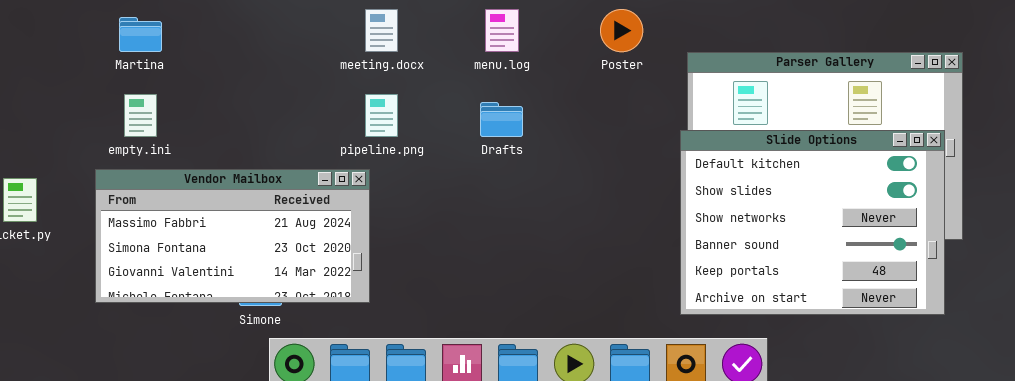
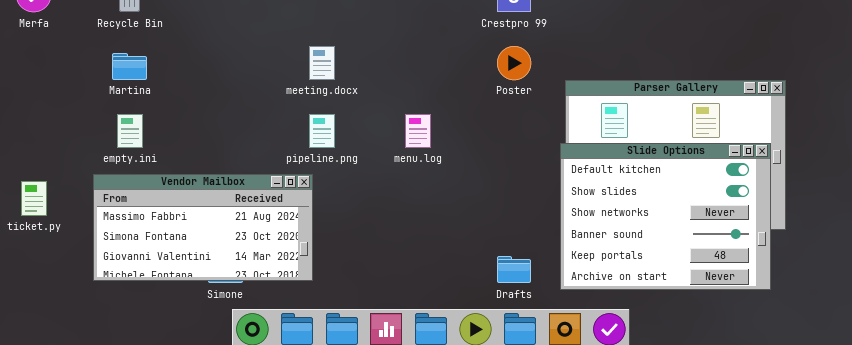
menu.log: [485,9,519,52] -> [405,114,431,148], moved
Drafts: [480,102,523,137] -> [497,256,531,283], moved

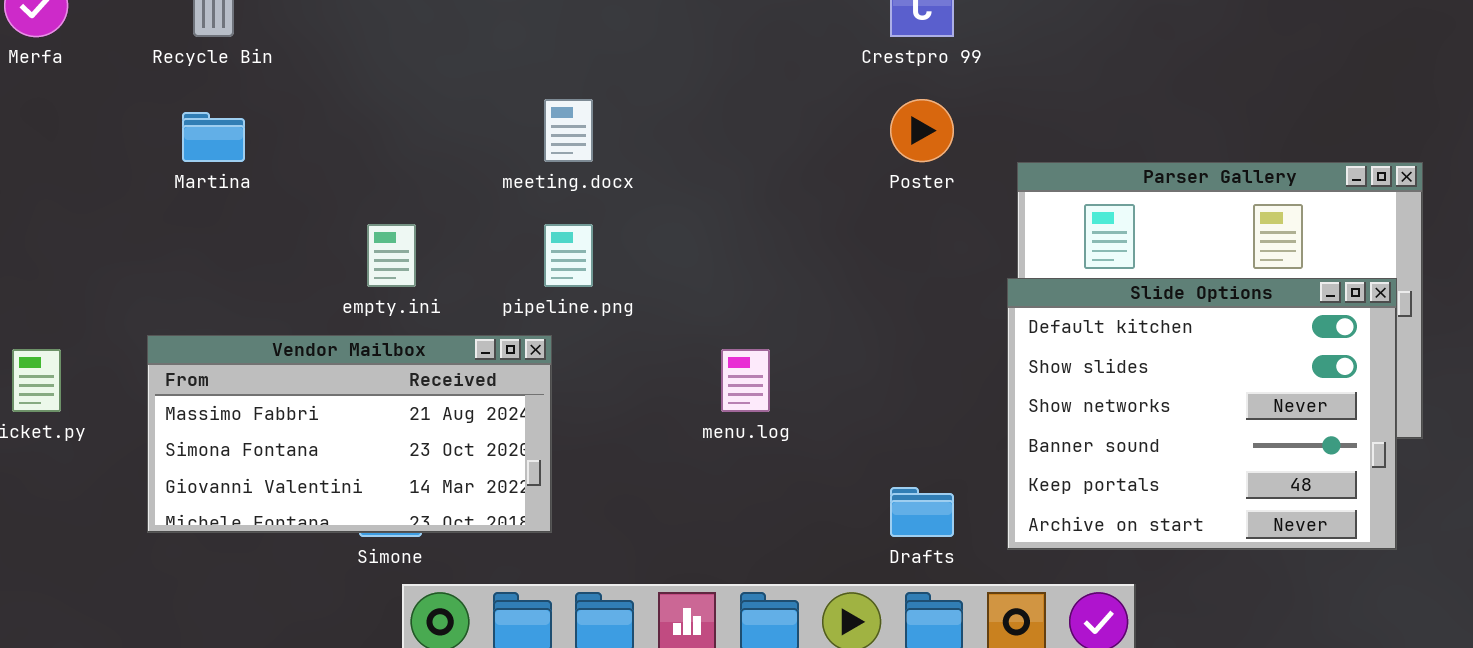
empty.ini: [117,114,143,148] -> [367,224,416,287], moved
menu.log: [405,114,431,148] -> [721,349,770,412], moved

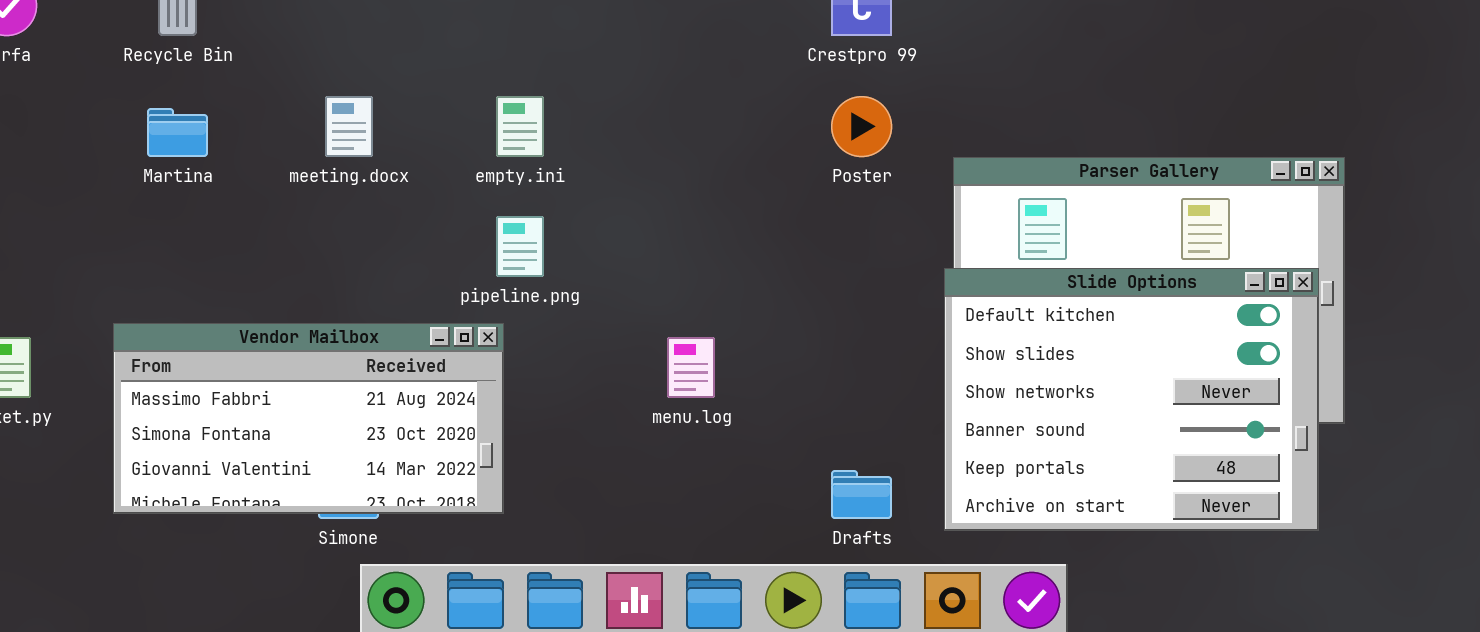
meeting.docx: [544,99,593,162] -> [325,96,373,157], moved
empty.ini: [367,224,416,287] -> [496,96,544,157], moved

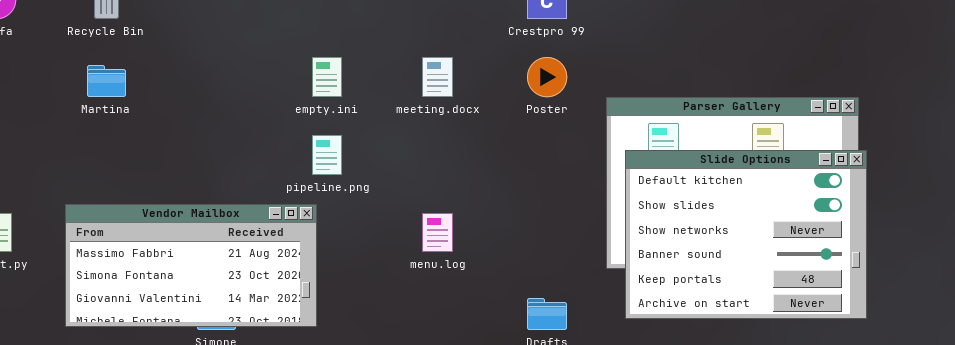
meeting.docx: [325,96,373,157] -> [422,57,453,97], moved
Slide Options: [944,268,1319,531] -> [625,150,867,319], moved

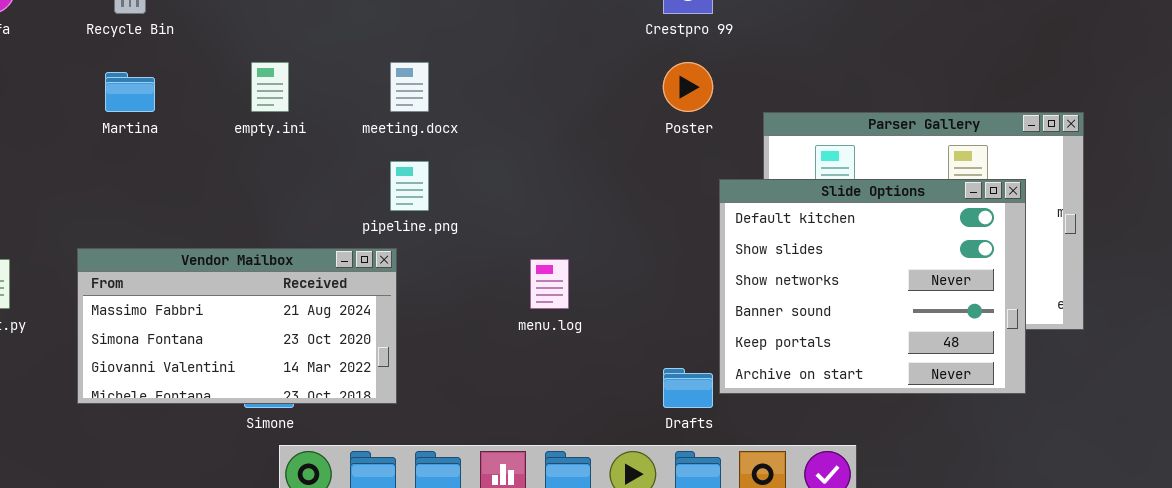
empty.ini: [312,57,342,97] -> [251,62,289,112], moved
meeting.docx: [422,57,453,97] -> [390,62,429,112], moved
Slide Options: [625,150,867,319] -> [719,179,1026,394], moved

